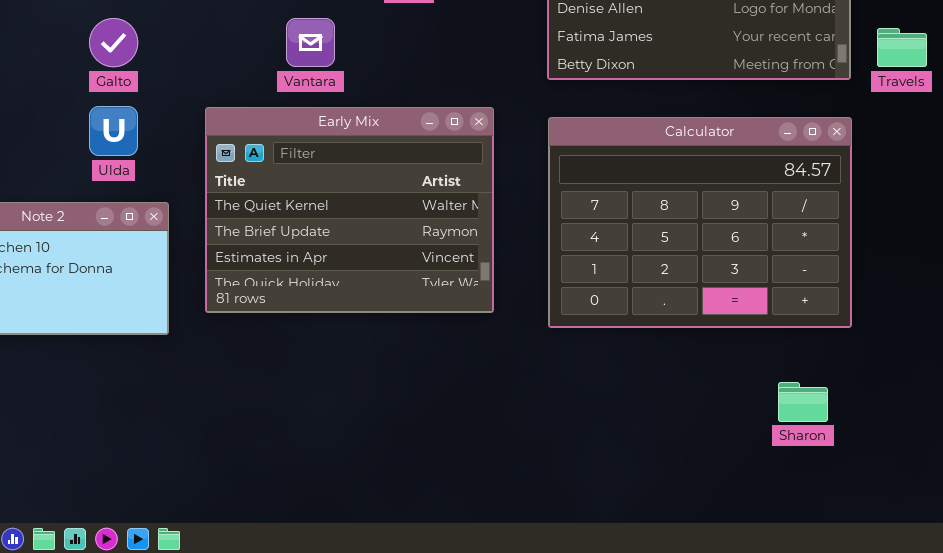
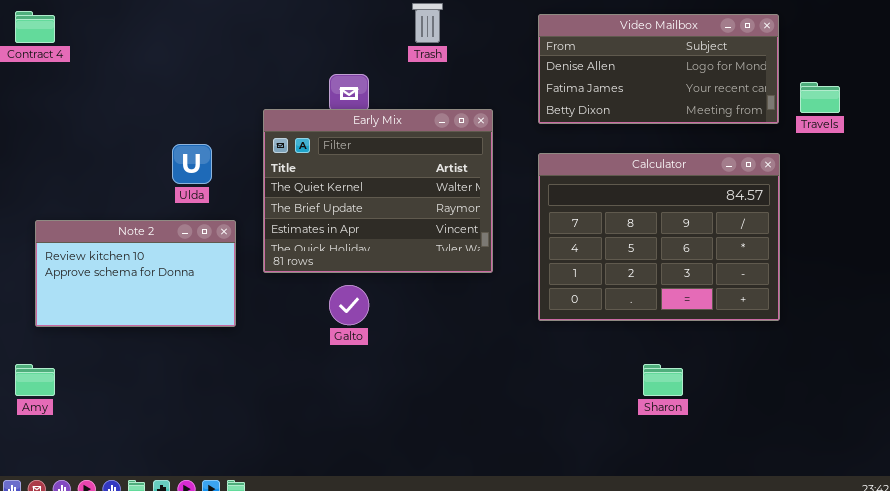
Galto: [89,18,138,67] -> [329,285,369,325], moved
Early Mix: [205,107,494,313] -> [263,109,493,273], moved
Sharon: [778,382,828,422] -> [643,364,683,396], moved

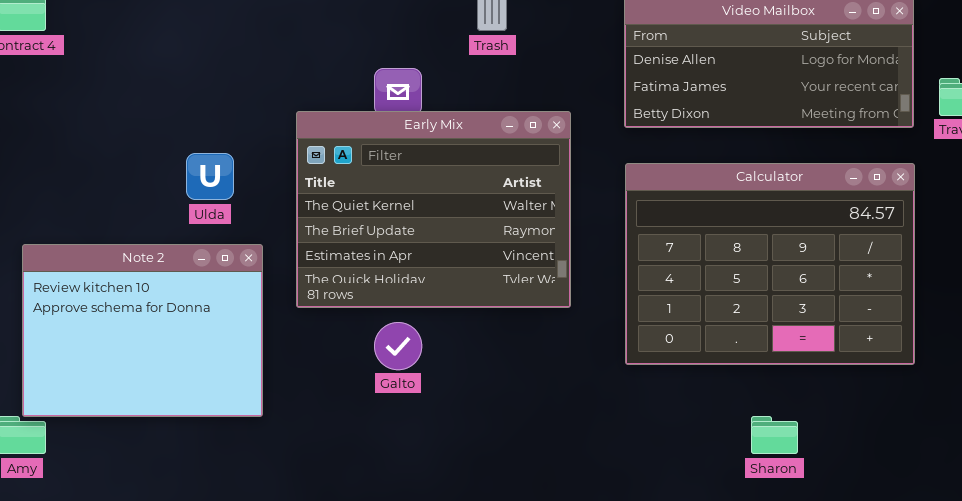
Note 2: [35,220,236,327] -> [22,244,263,417], resized

